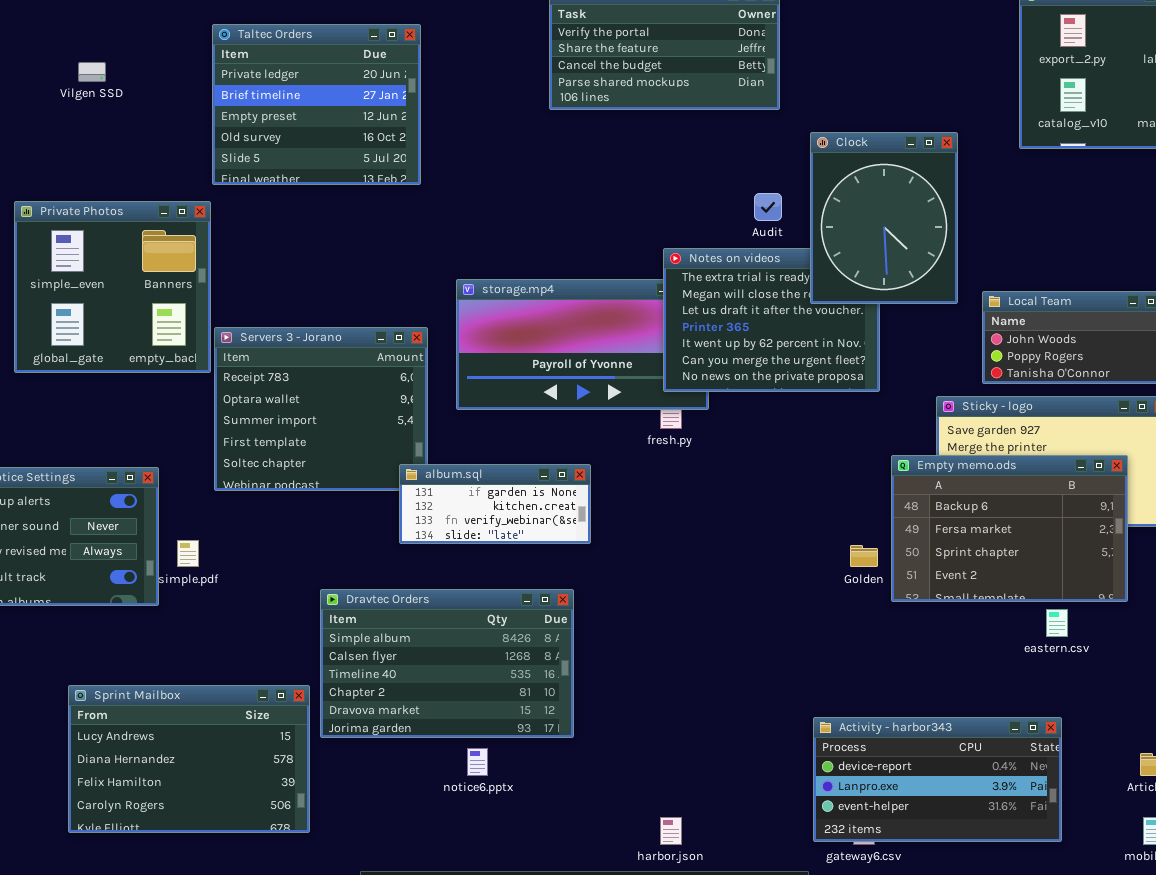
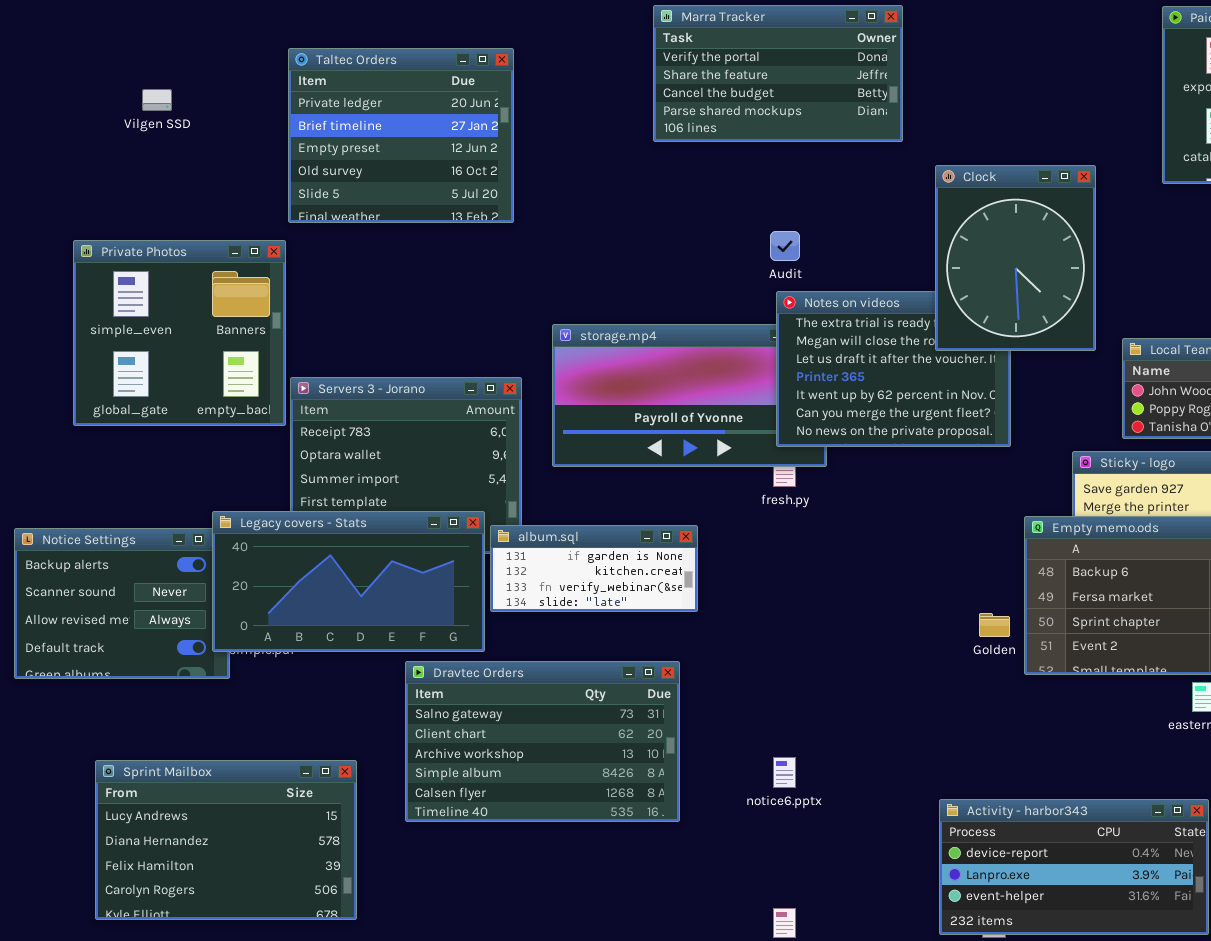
Audit: [754,193,782,221] -> [770,231,800,261], moved
Legacy covers - Stats: none -> [212,511,485,652], opened
Dravtec Orders: [320,589,574,738] -> [405,661,680,822], scrolled up 3 rows
Sprint Mailbox: [68,685,310,833] -> [95,760,357,920], moved
notice6.pptx: [467,748,488,776] -> [773,757,796,788], moved

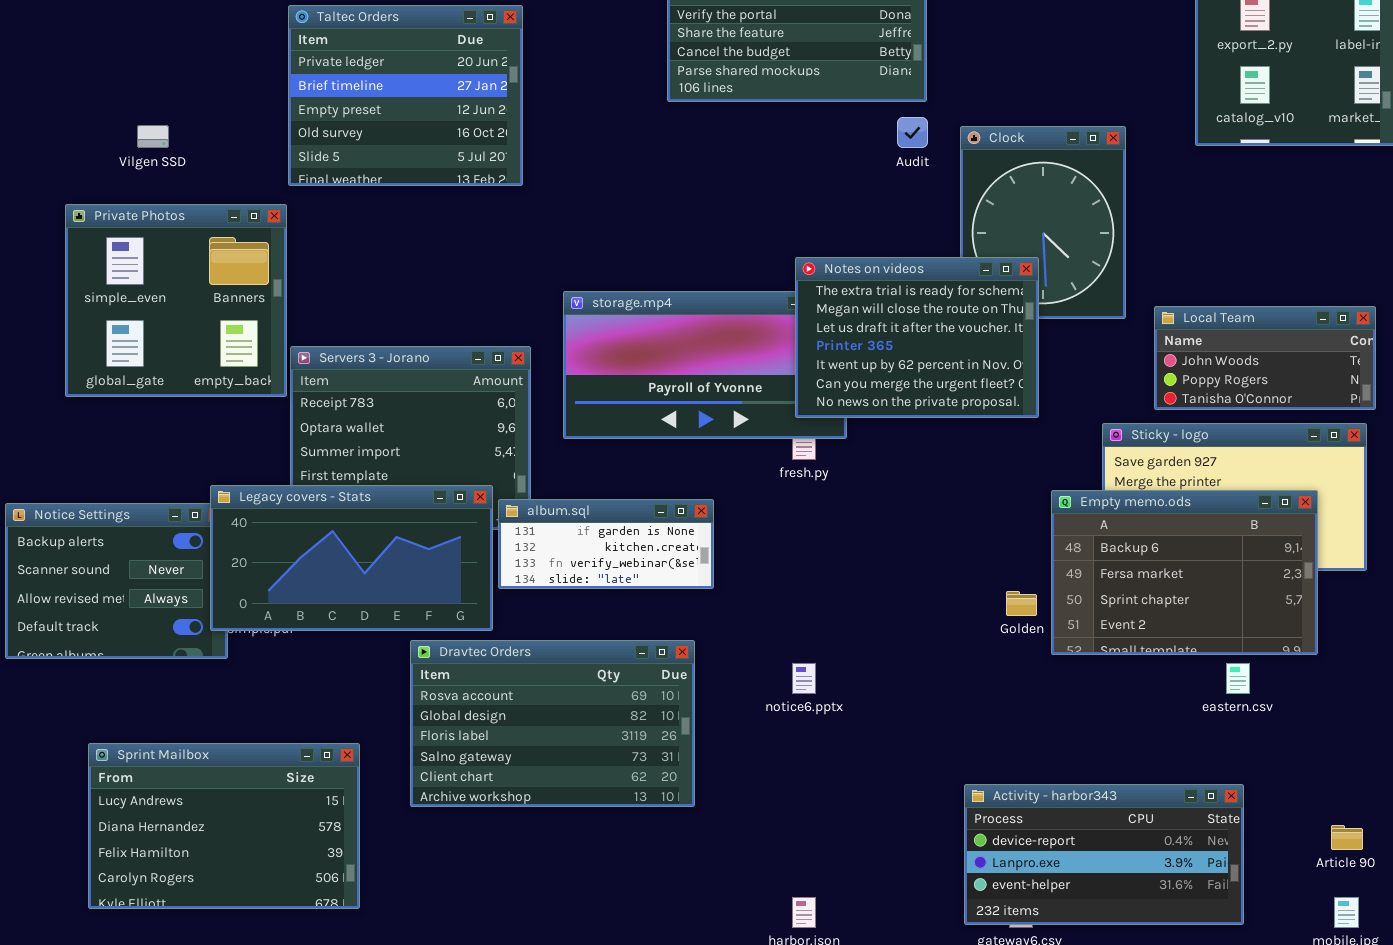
Vilgen SSD: [142,89,172,111] -> [137,125,169,148], moved
Audit: [770,231,800,261] -> [897,117,928,148], moved
Notes on videos: [776,291,1011,447] -> [795,257,1039,418], raised
Dravtec Orders: [405,661,680,822] -> [410,640,695,807], scrolled up 3 rows
notice6.pptx: [773,757,796,788] -> [792,663,816,694], moved

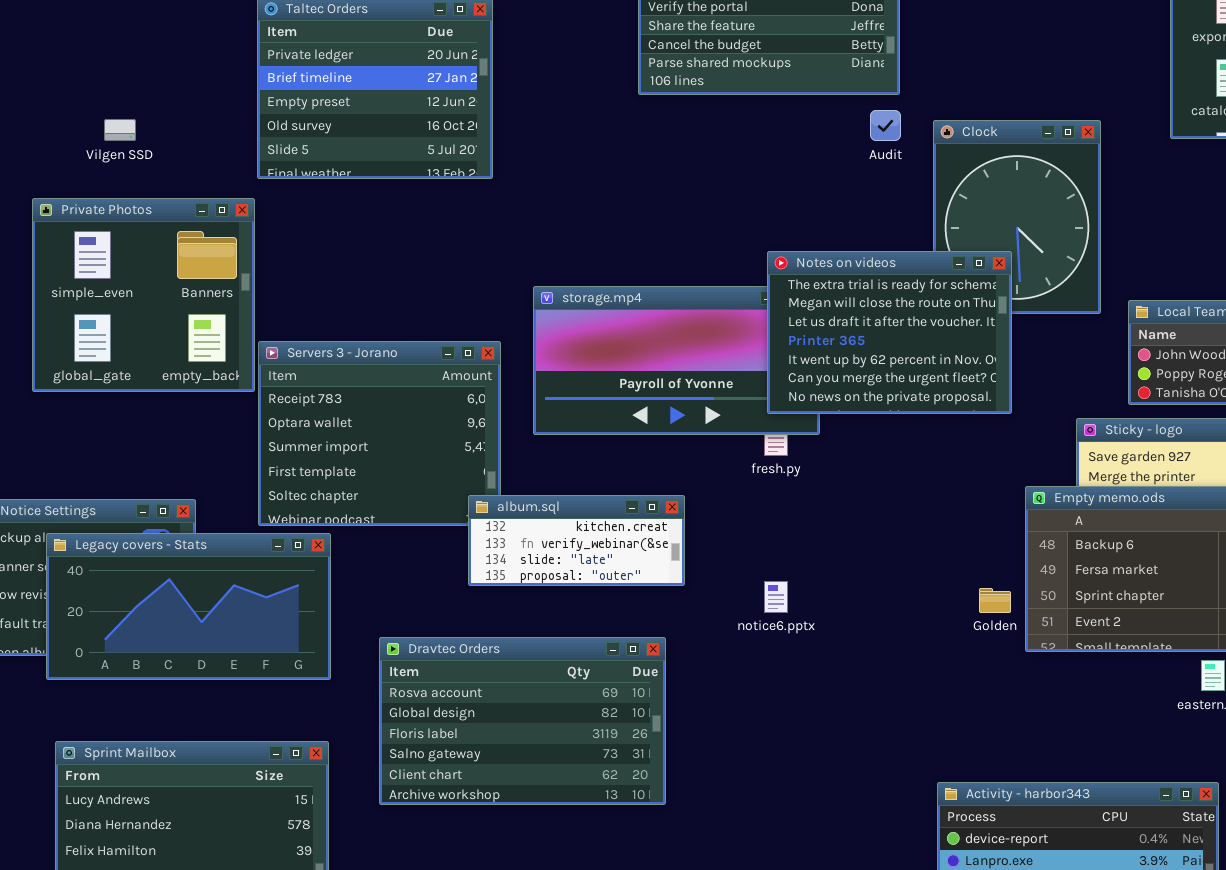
Legacy covers - Stats: [210,485,493,631] -> [46,533,331,680], moved
album.sql: [498,499,714,589] -> [468,495,685,586], scrolled down 1 row
notice6.pptx: [792,663,816,694] -> [764,581,788,613], moved

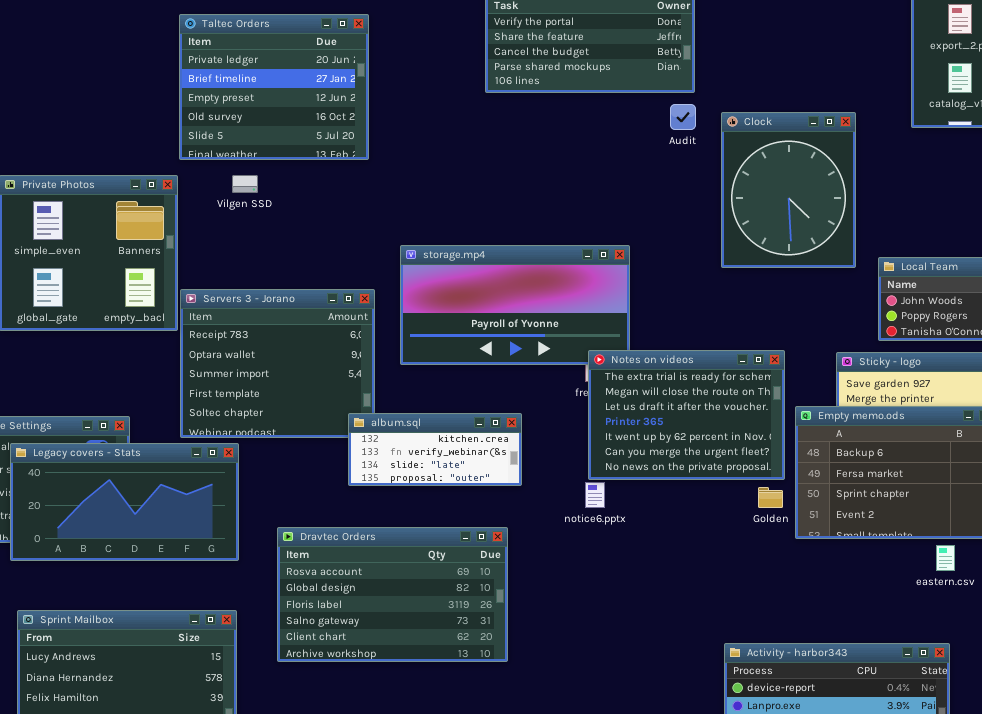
Vilgen SSD: [104,119,136,141] -> [232,175,258,193], moved
Notes on videos: [767,251,1012,414] -> [588,350,785,480], moved

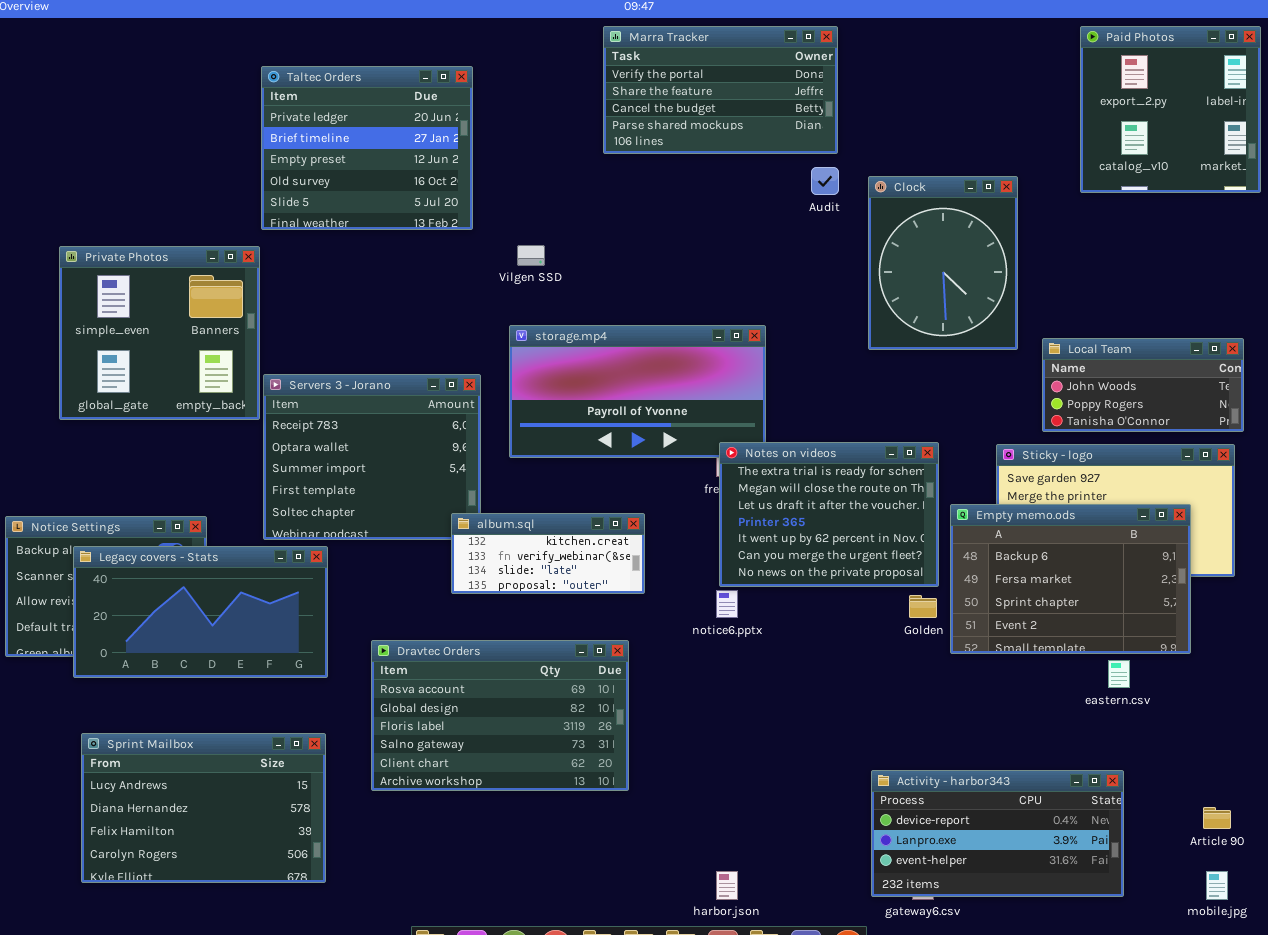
Vilgen SSD: [232,175,258,193] -> [517,245,545,266], moved

